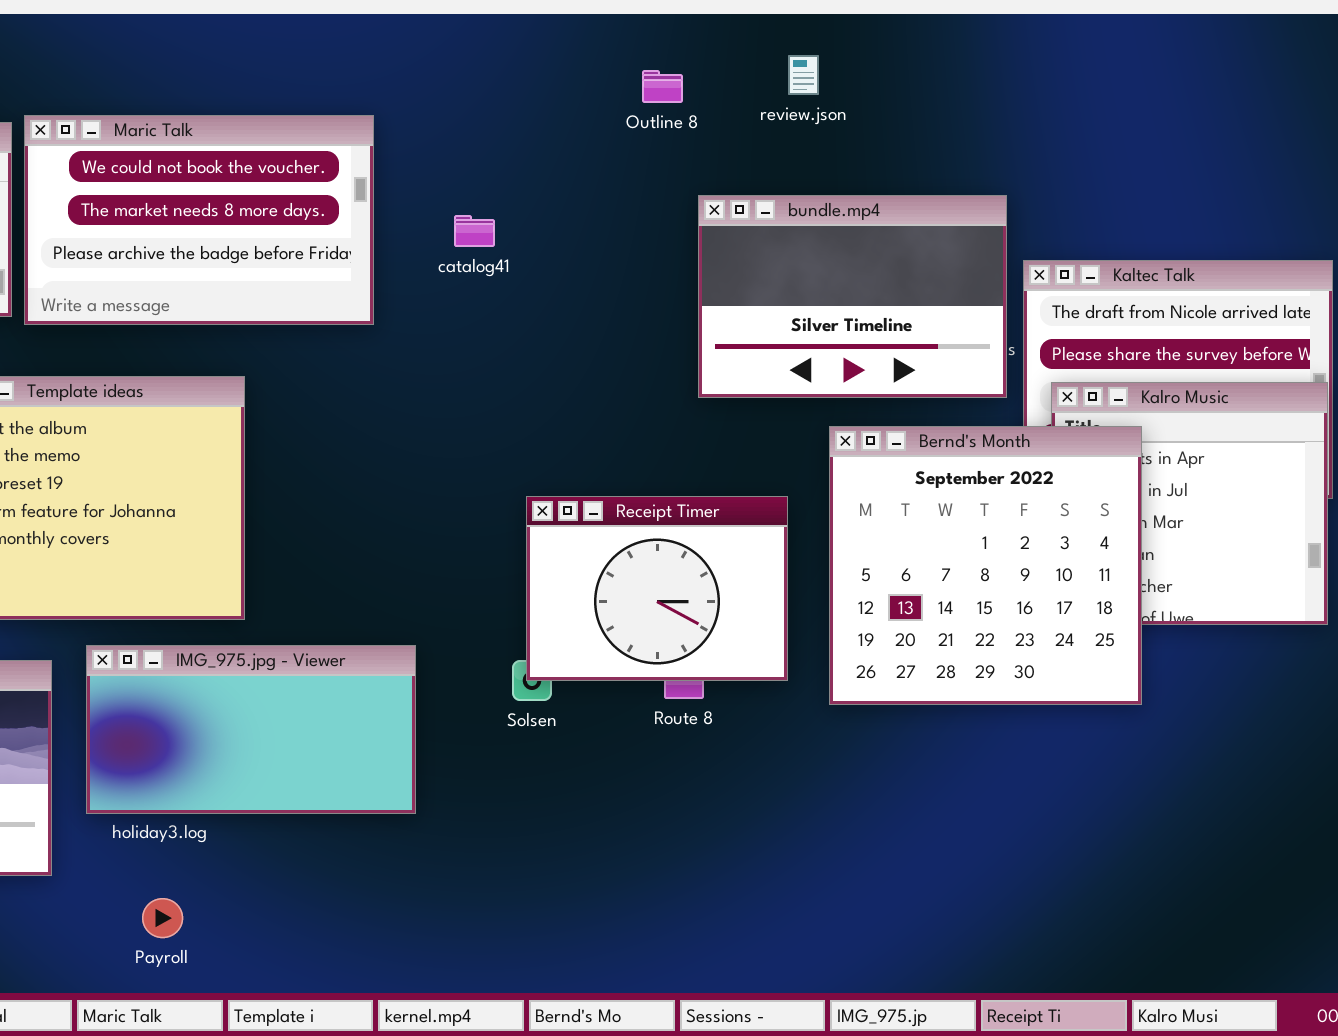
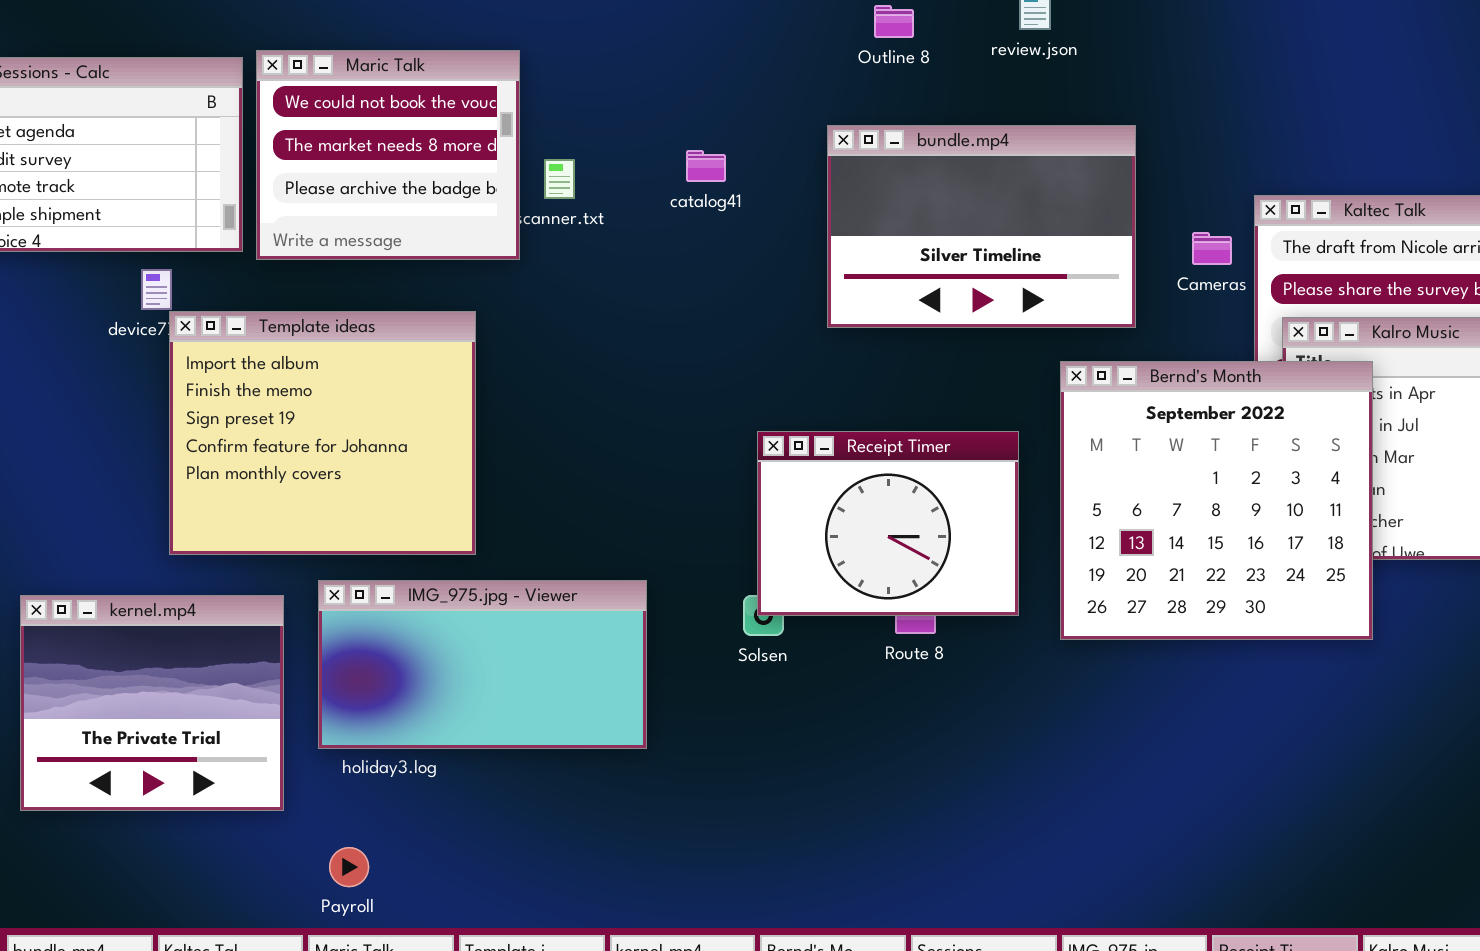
Maric Talk: [24,115,374,325] -> [256,50,520,260], resized
bundle.mp4: [698,195,1007,398] -> [827,125,1136,328], moved
Payroll: [142,898,183,938] -> [329,847,369,887], moved

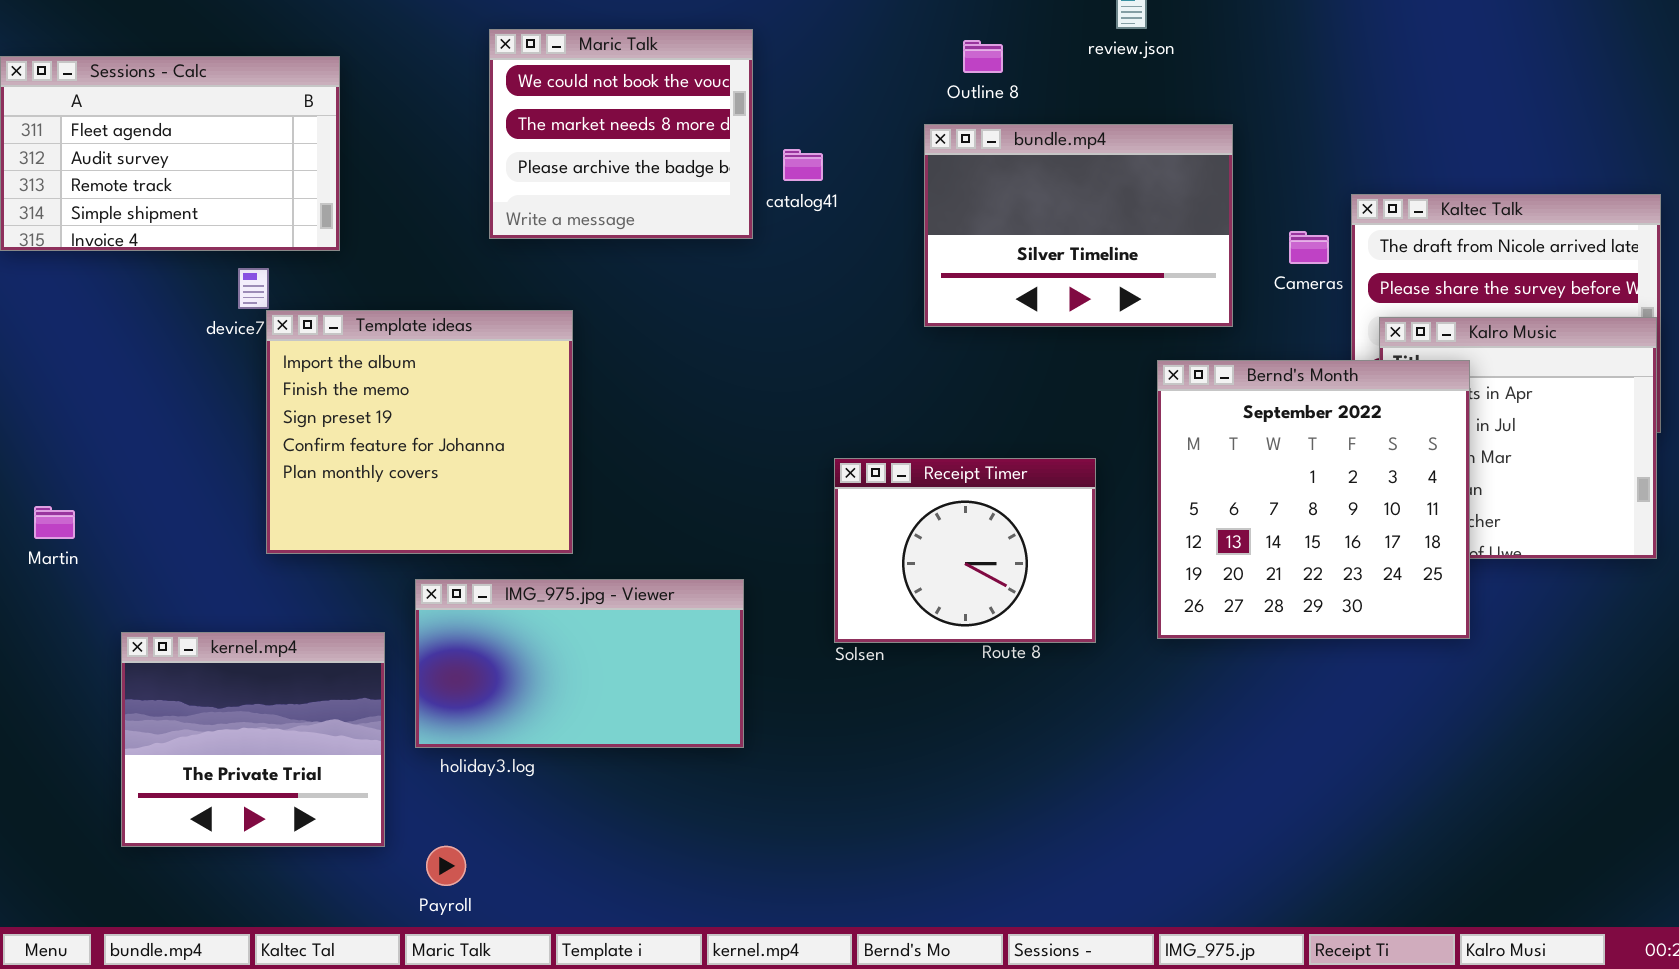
Outline 8: [874,5,914,38] -> [963,40,1003,73], moved
Maric Talk: [256,50,520,260] -> [489,29,753,239], moved
Receipt Timer: [757,431,1019,616] -> [834,458,1096,643], moved
kernel.mp4: [20,595,284,811] -> [121,632,385,847], moved

